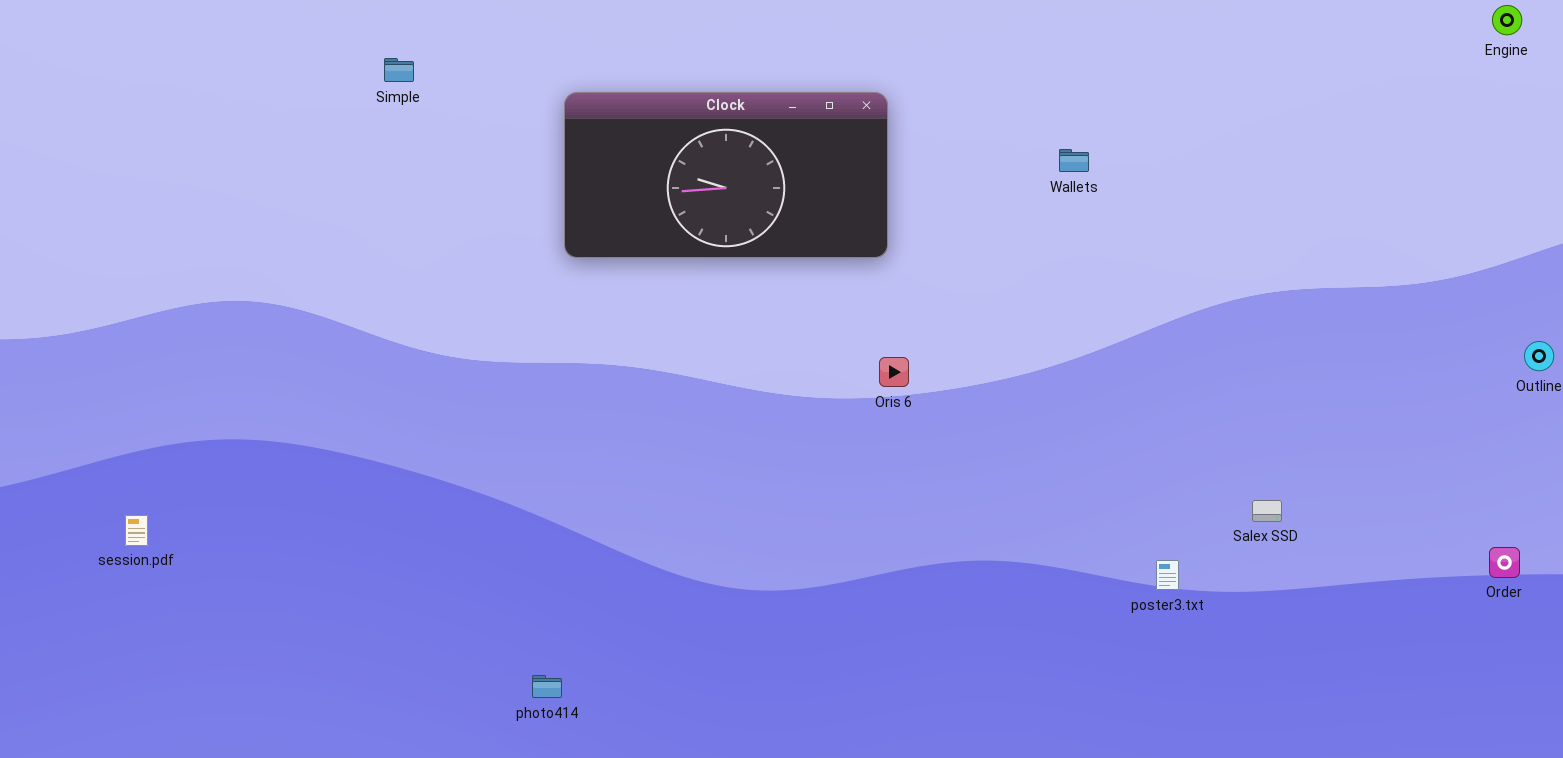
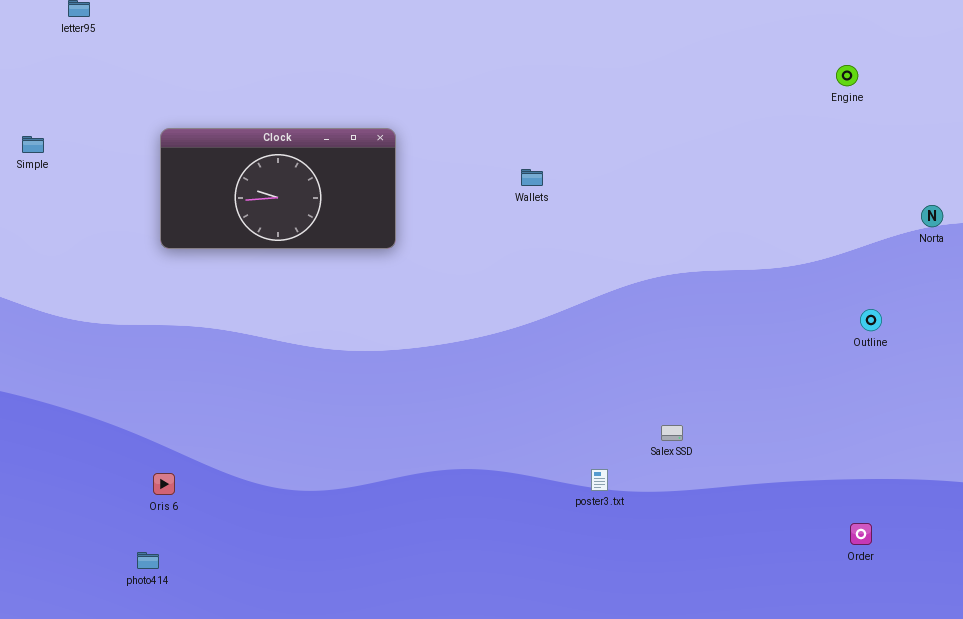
Simple: [384,58,414,82] -> [22,136,44,153], moved
Oris 6: [879,357,909,387] -> [153,473,175,495], moved
Order: [1489,547,1520,578] -> [850,523,872,545], moved

